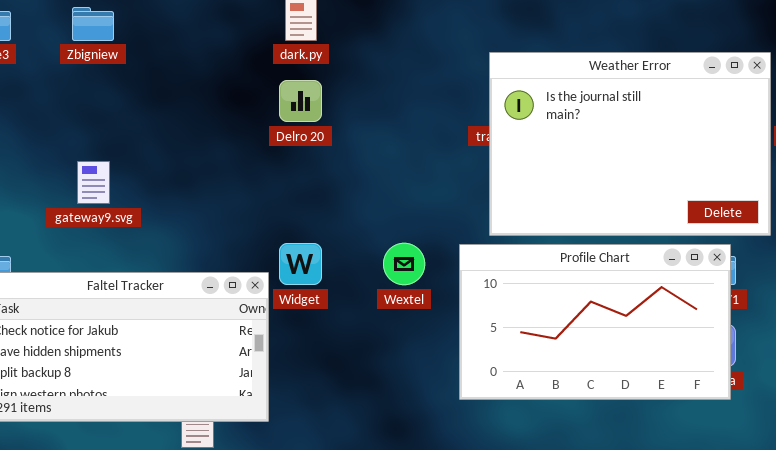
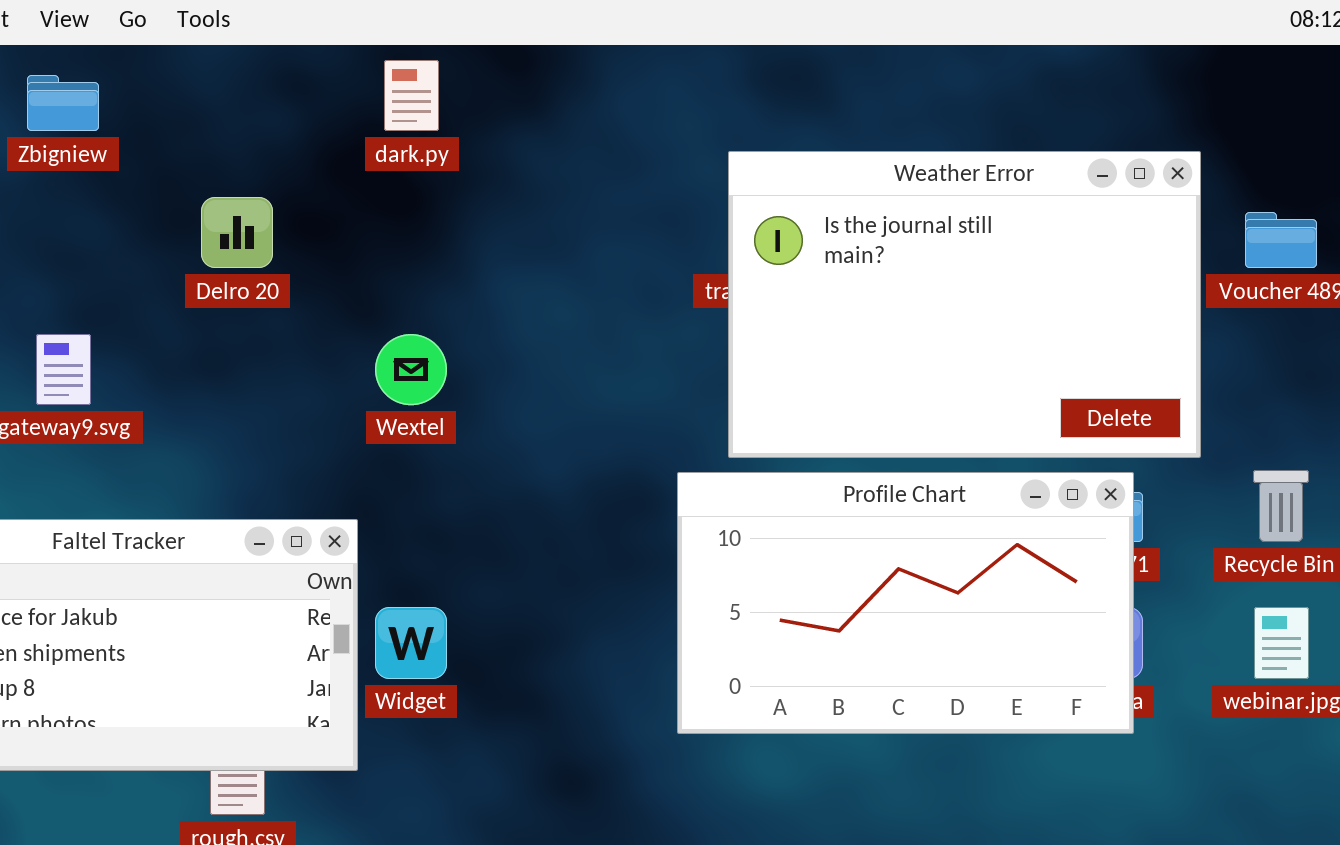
Delro 20: [279,80,322,122] -> [201,197,273,268], moved
Widget: [279,243,322,285] -> [375,607,447,679], moved
Wextel: [383,243,425,285] -> [375,334,447,405], moved

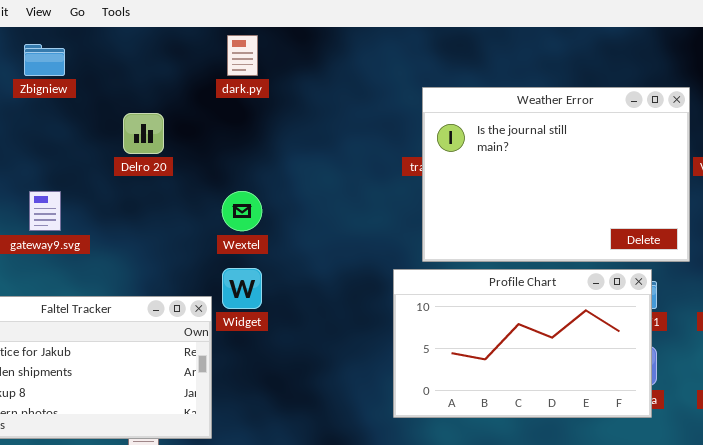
Widget: [375,607,447,679] -> [222,268,262,309], moved

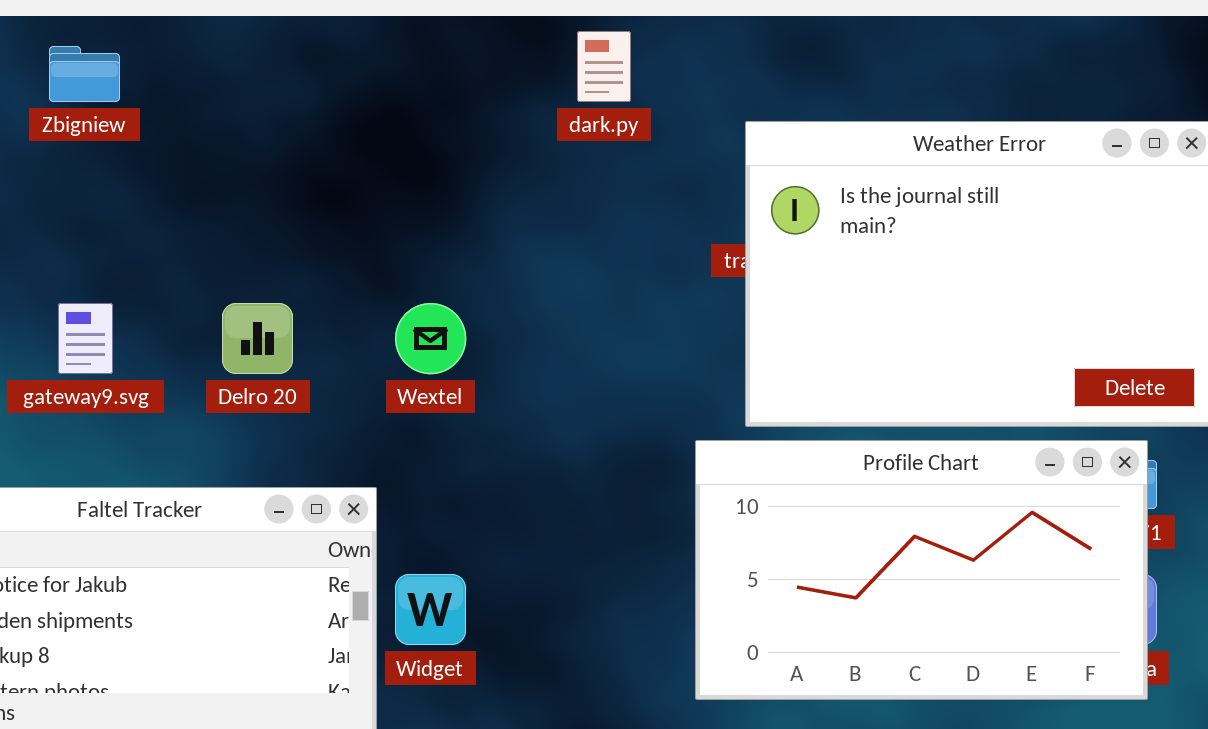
dark.py: [227,35,258,76] -> [577,31,631,102], moved
Delro 20: [123,113,164,154] -> [222,303,293,374], moved
Widget: [222,268,262,309] -> [395,574,466,645], moved

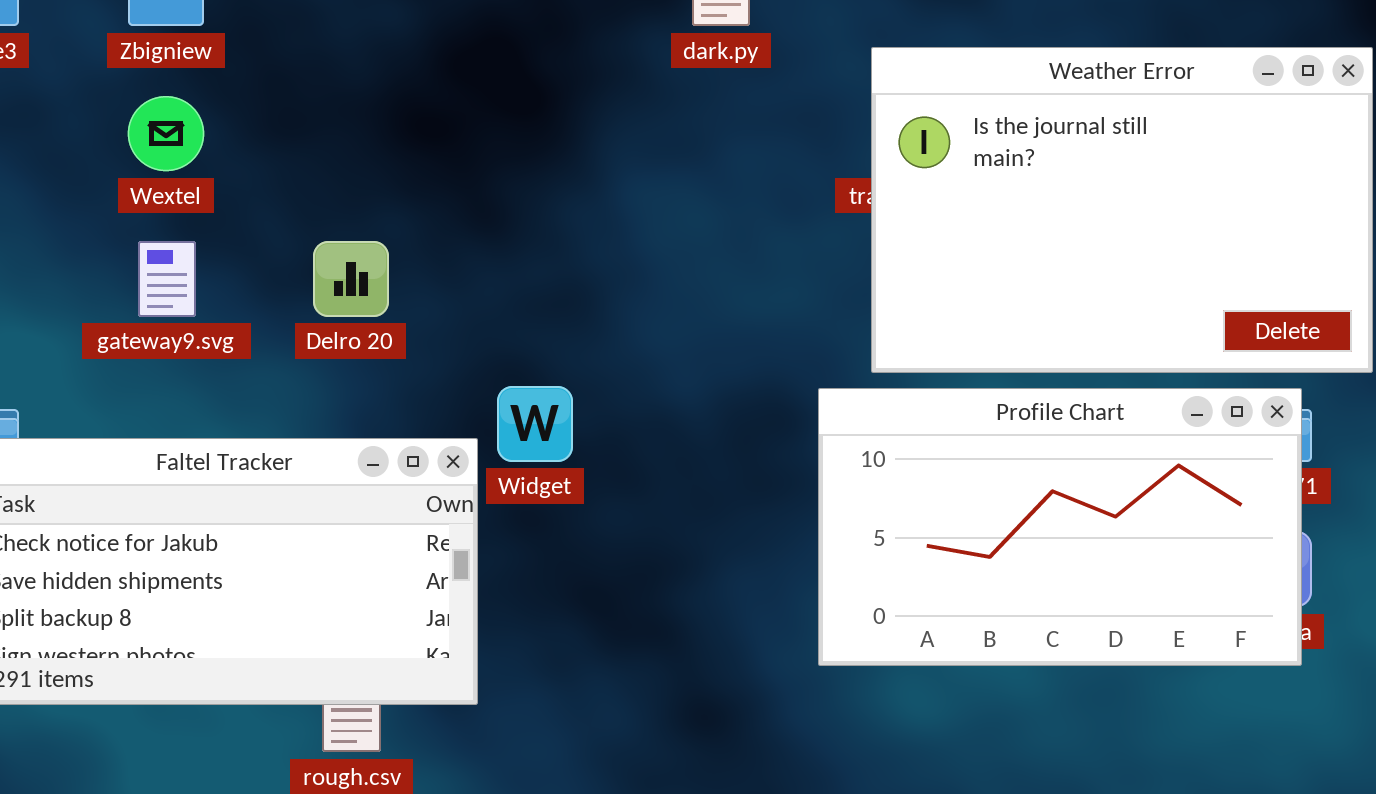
Wextel: [395,303,466,374] -> [128,96,204,171], moved
Widget: [395,574,466,645] -> [497,386,573,462], moved

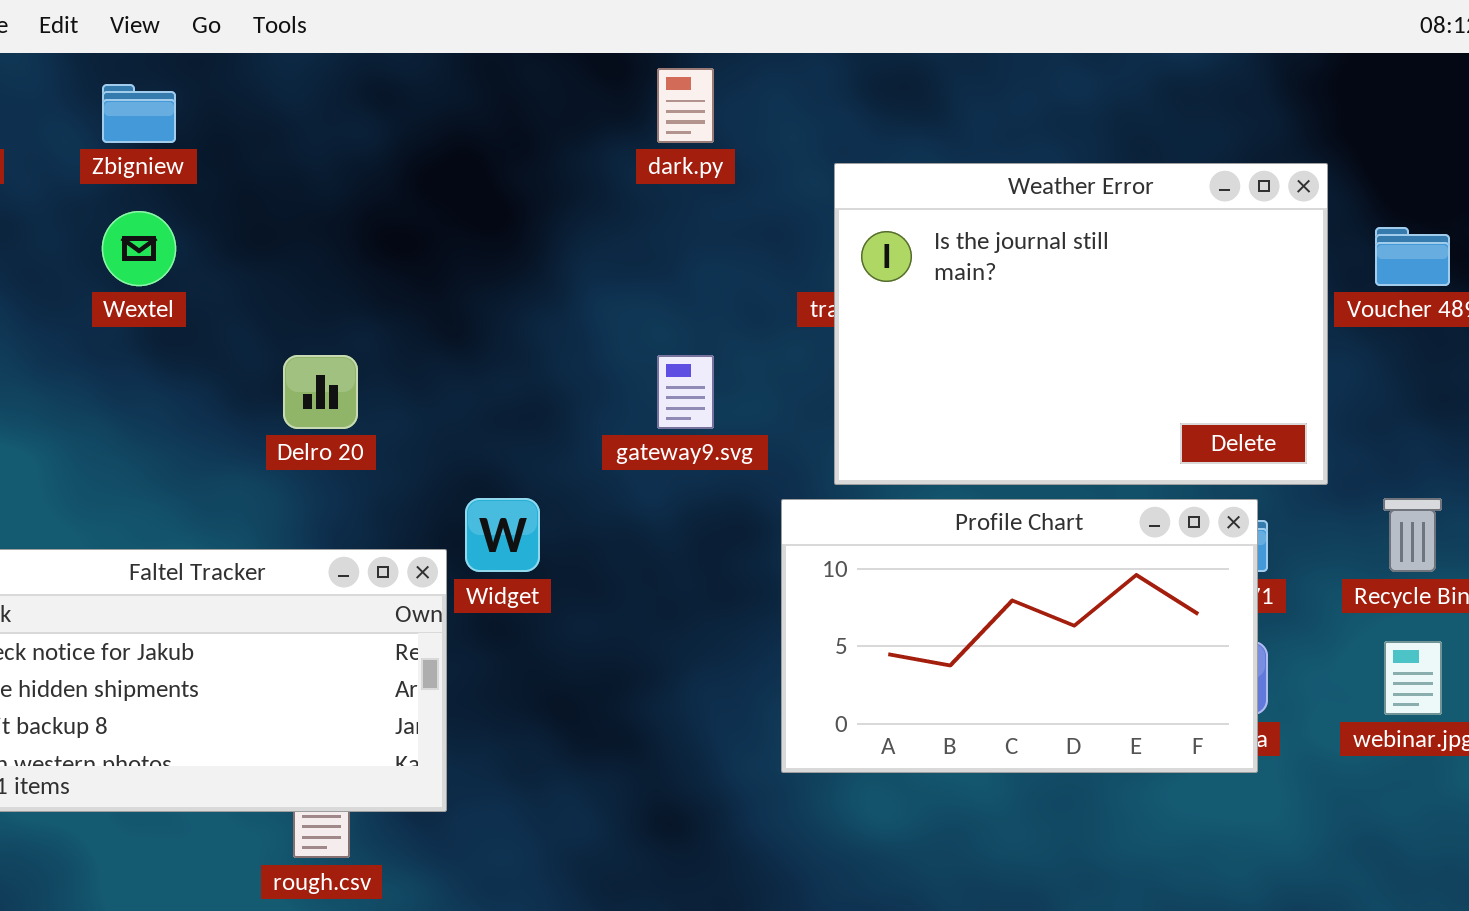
gateway9.svg: [138,241,196,317] -> [657,355,714,429], moved

